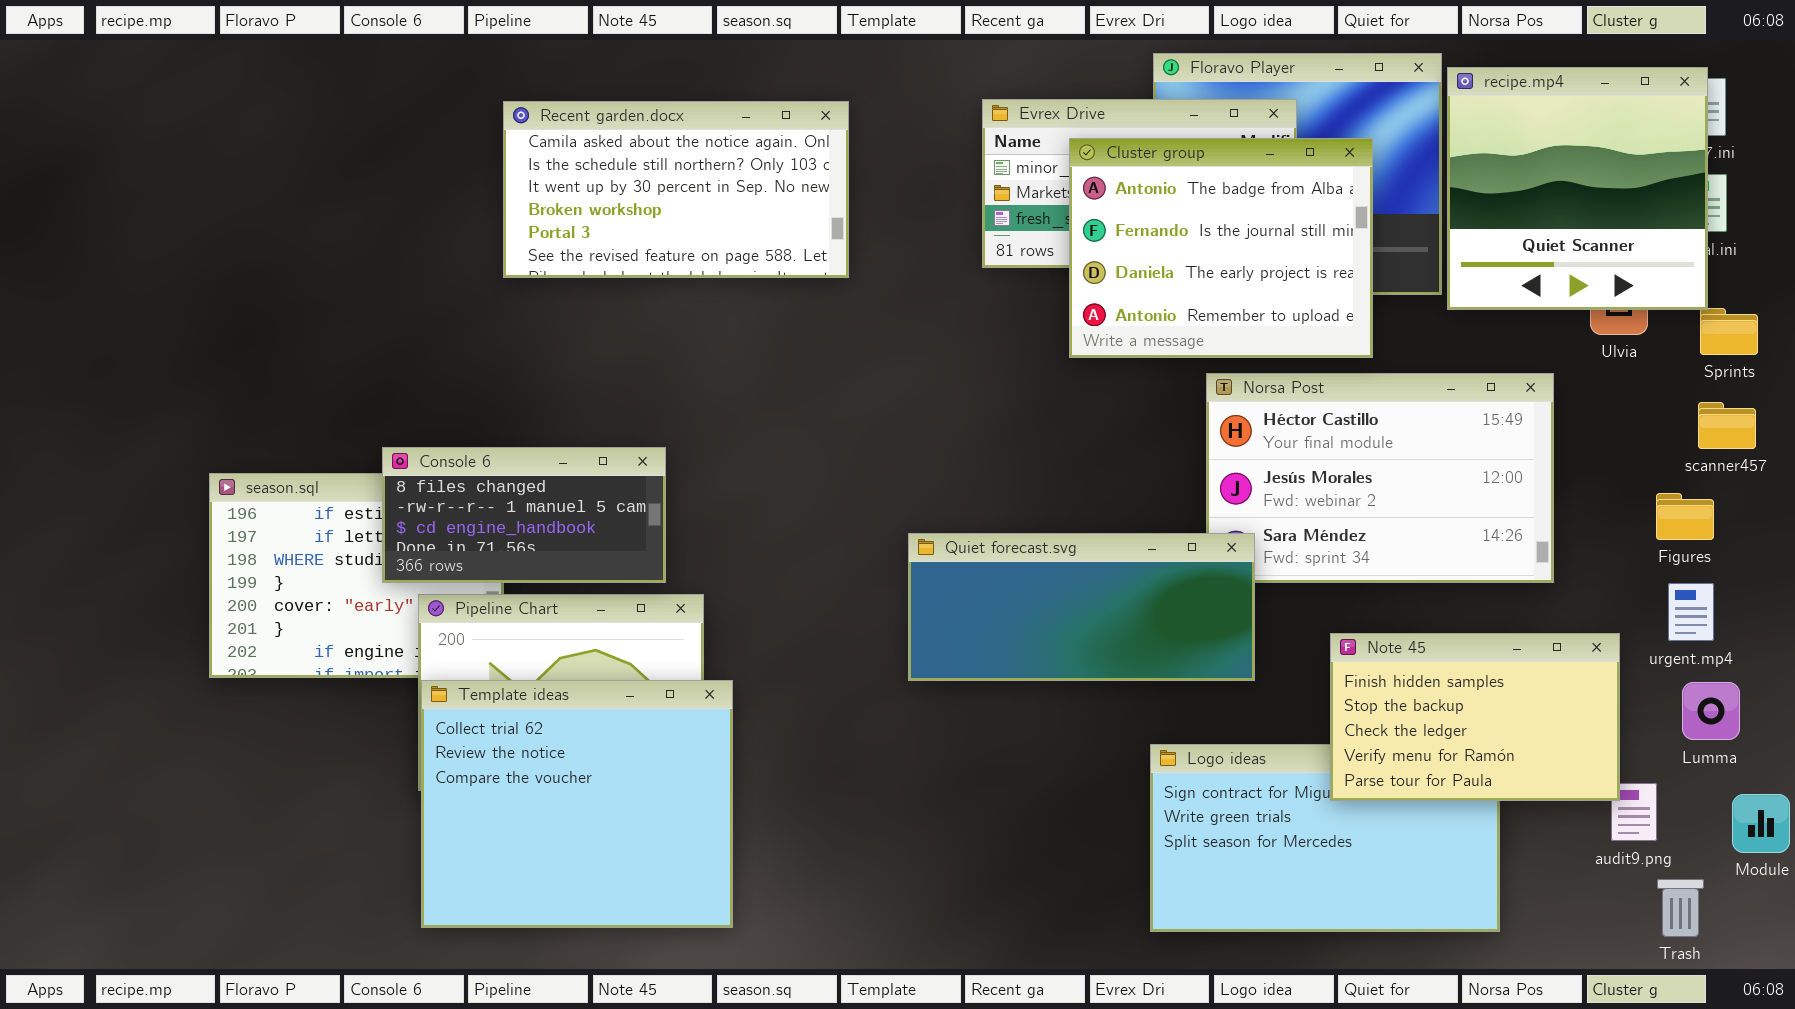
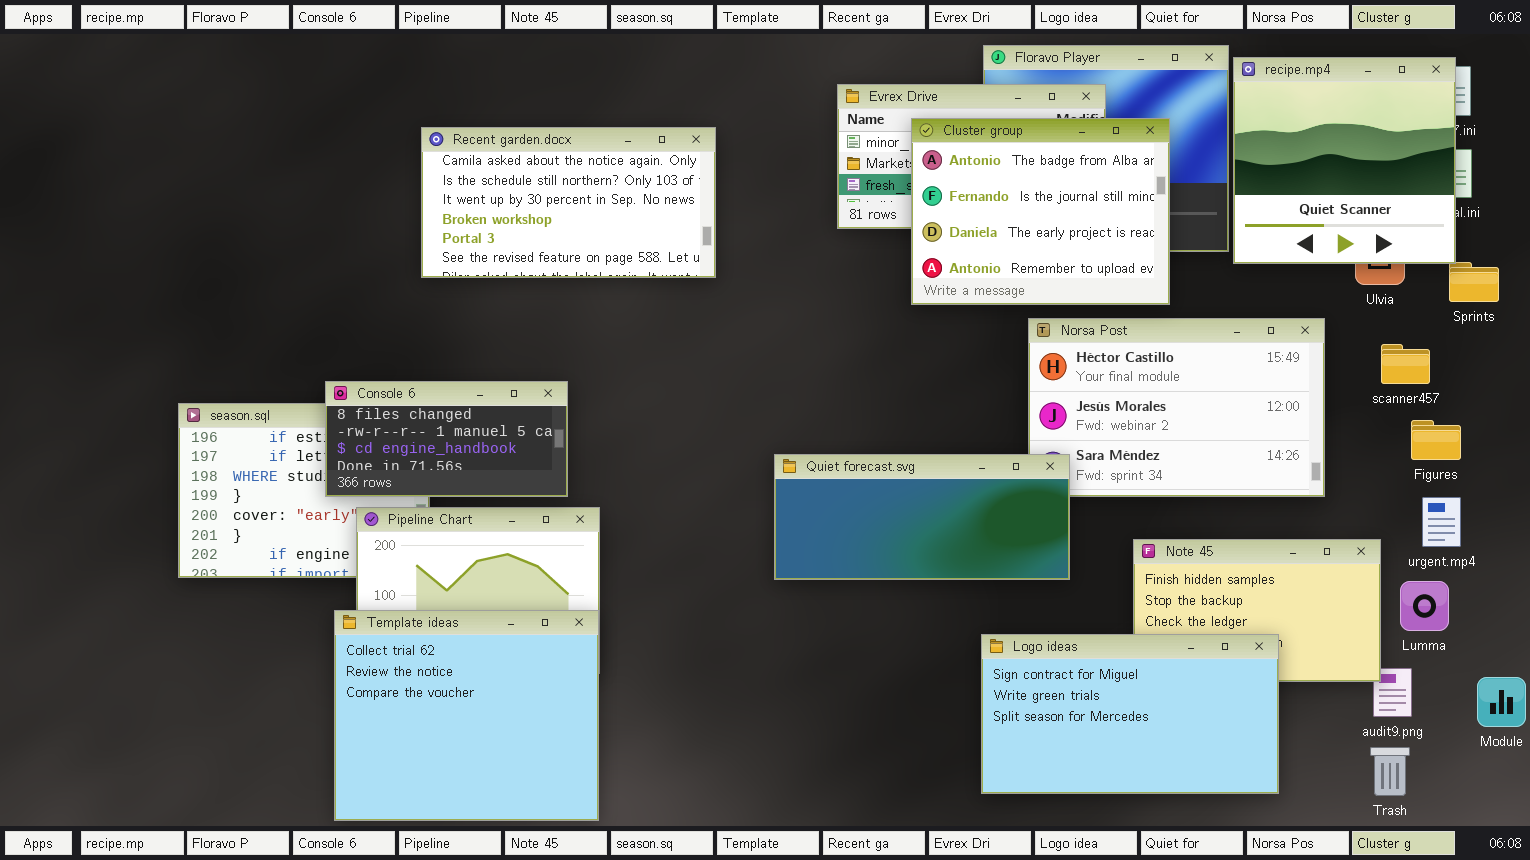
Recent garden.docx: [503,101,849,278] -> [421,127,716,278], moved
scanner457: [1698,402,1756,449] -> [1381,344,1430,384], moved
Template ideas: [421,680,733,928] -> [334,610,599,821], moved
Lumma: [1682,682,1740,740] -> [1400,581,1449,631], moved
Logo ideas: [1150,744,1500,932] -> [981,634,1279,794], raised
Trash: [1657,879,1704,937] -> [1370,747,1410,796], moved

